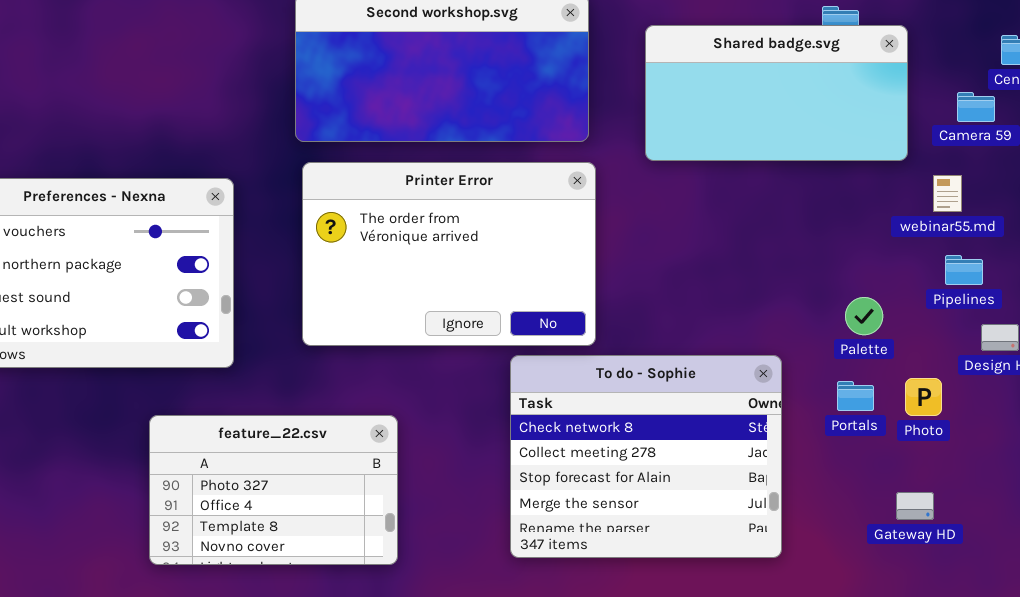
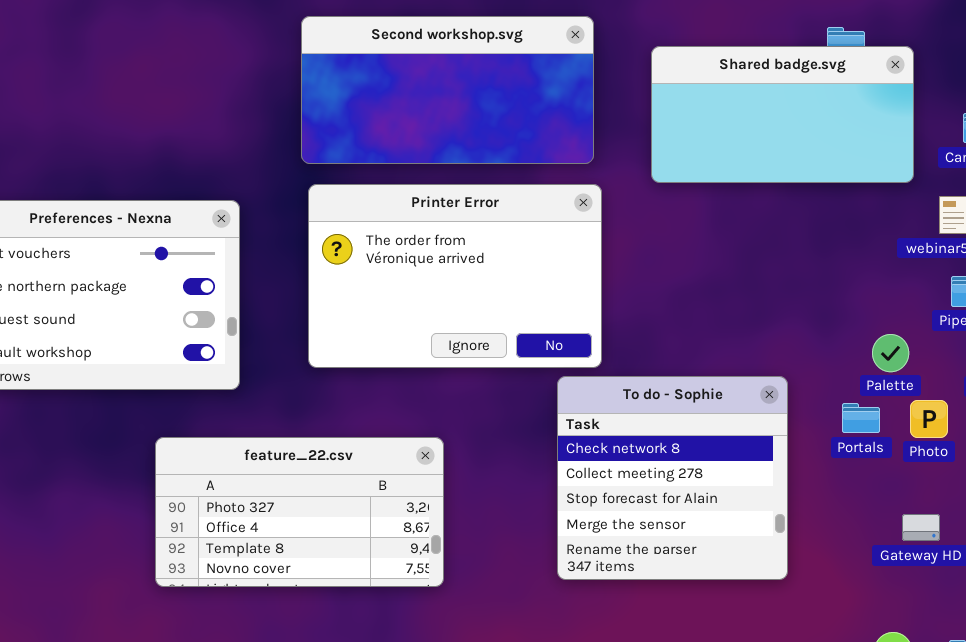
Palette: [845,297,883,335] -> [872,334,909,372], moved
To do - Sophie: [510,355,782,558] -> [557,376,788,580], resized
feature_22.csv: [149,415,398,565] -> [155,437,444,587], resized

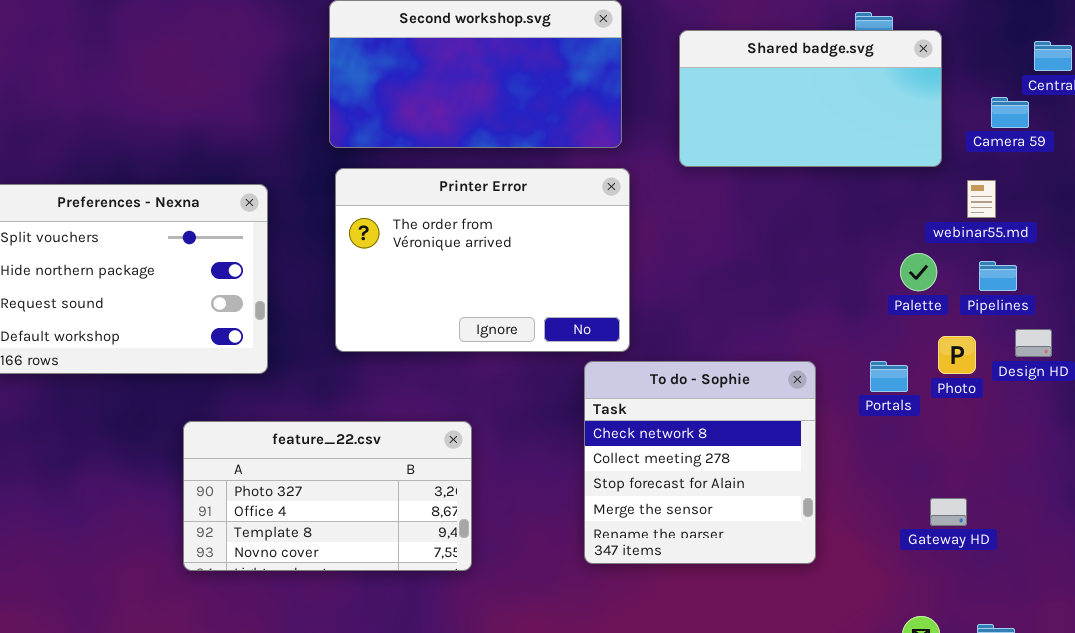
Palette: [872,334,909,372] -> [900,253,937,291], moved
Photo: [910,400,948,438] -> [938,336,976,374], moved
Portals: [842,403,880,433] -> [870,361,908,392], moved

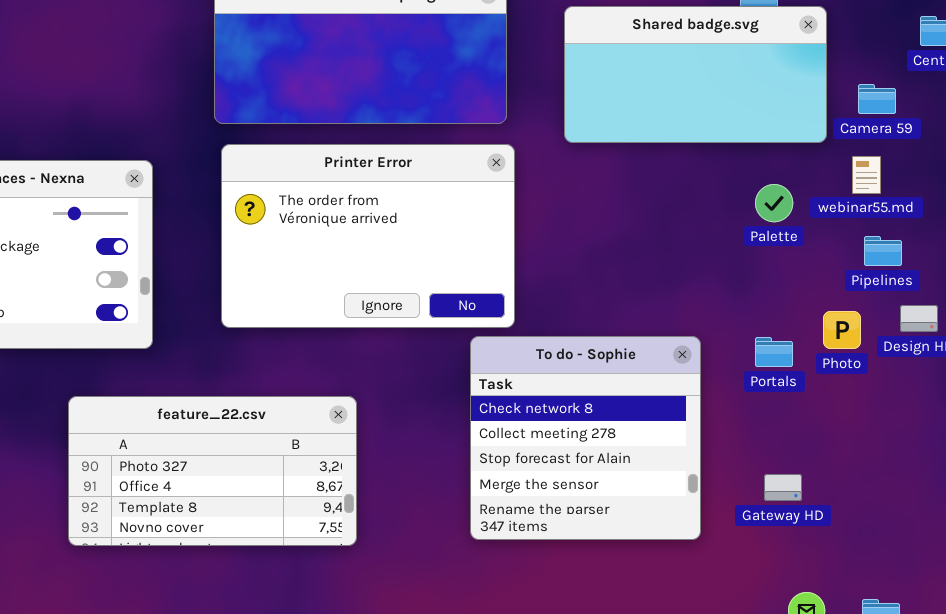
Camera 59: [991,97,1029,128] -> [858,84,896,114], moved
Palette: [900,253,937,291] -> [755,184,793,222], moved
Gateway HD: [930,498,967,526] -> [764,474,802,501], moved

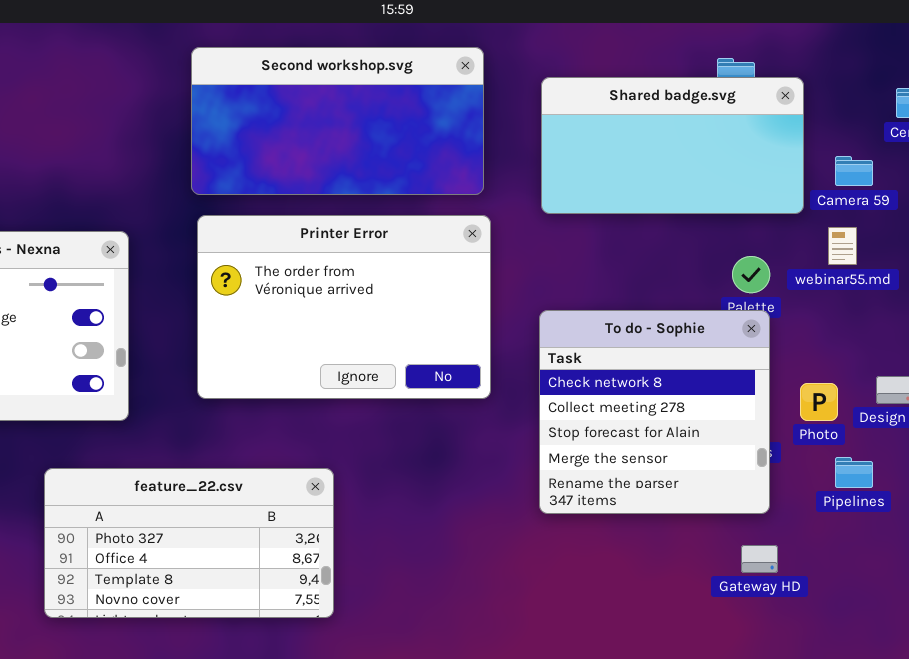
Pipelines: [864,236,902,266] -> [835,457,873,488], moved
To do - Sophie: [470,336,701,540] -> [539,310,770,514], moved

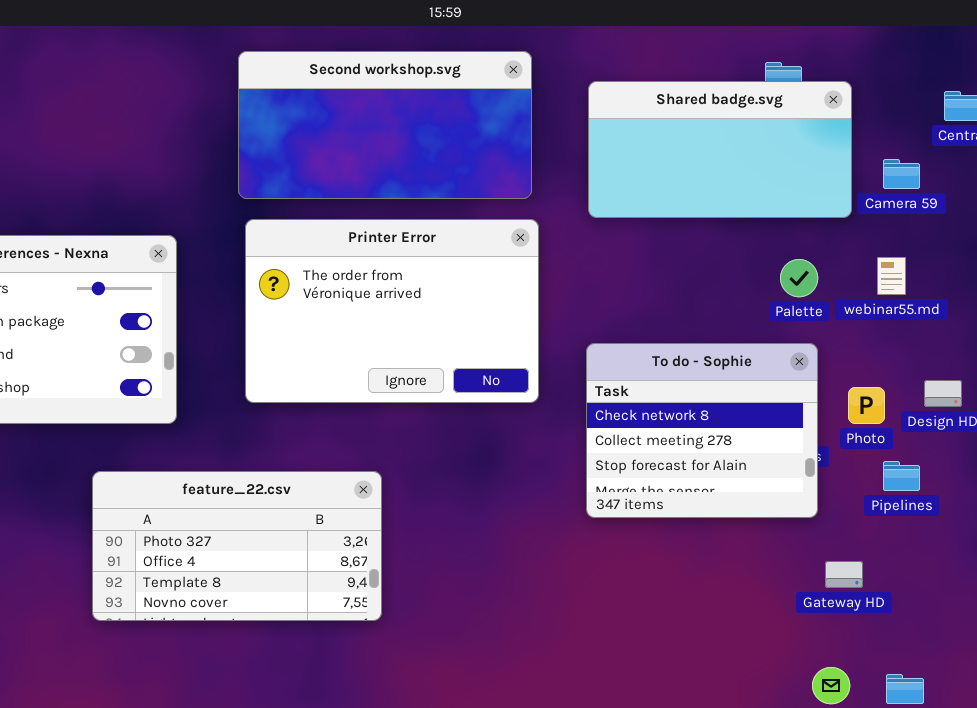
webinar55.md: [828,227,857,265] -> [877,257,906,295], moved
To do - Sophie: [539,310,770,514] -> [586,343,818,518], resized
Gateway HD: [741,545,778,573] -> [825,561,863,588], moved

